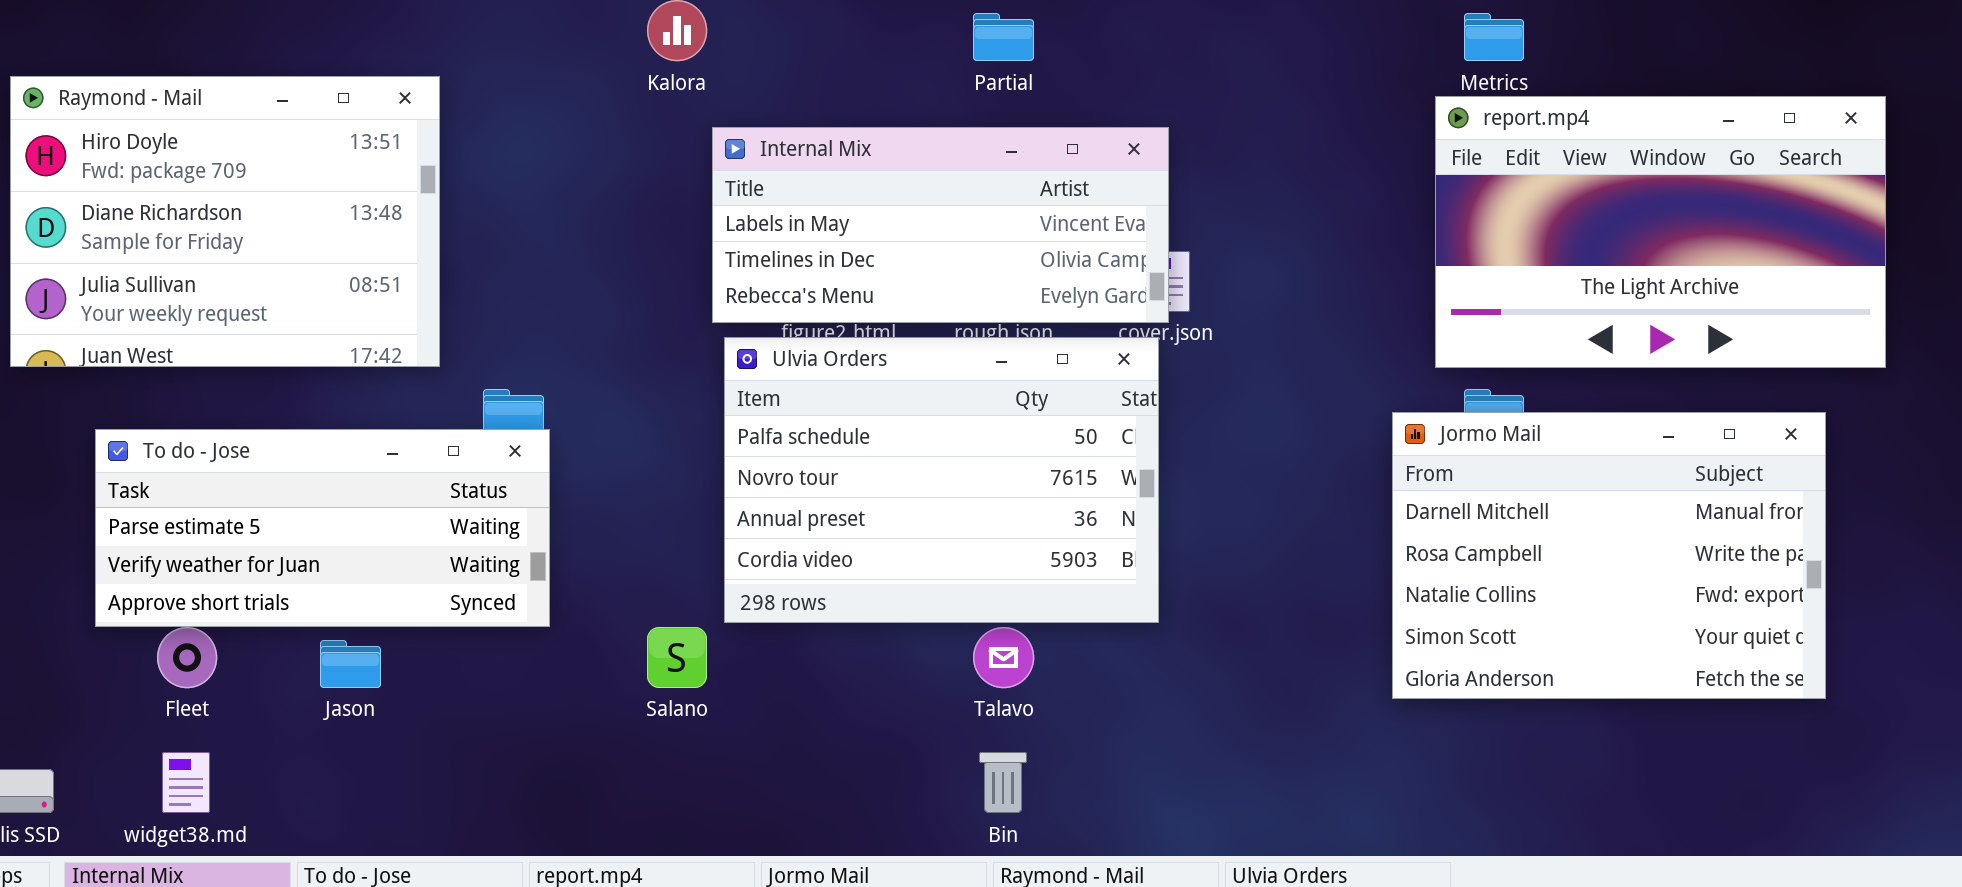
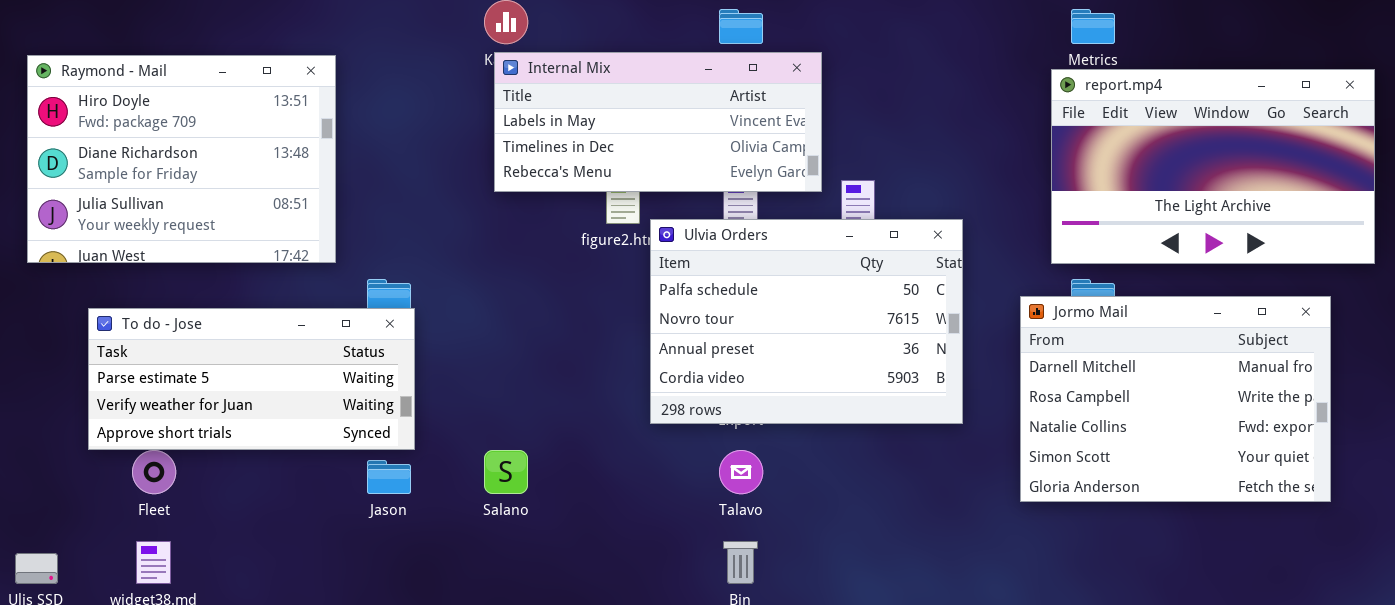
Internal Mix: [712,127,1169,323] -> [494,52,822,192], moved
Ulvia Orders: [724,337,1159,623] -> [650,219,963,424], moved
Jason: [320,640,381,688] -> [367,460,411,494], moved

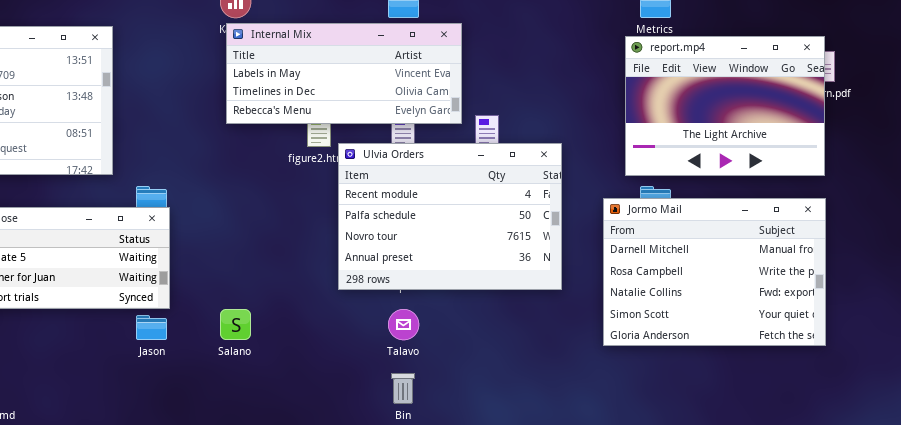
report.mp4: [1051,69,1375,264] -> [625,36,825,176], resized
Ulvia Orders: [650,219,963,424] -> [338,143,562,290], scrolled up 1 row

